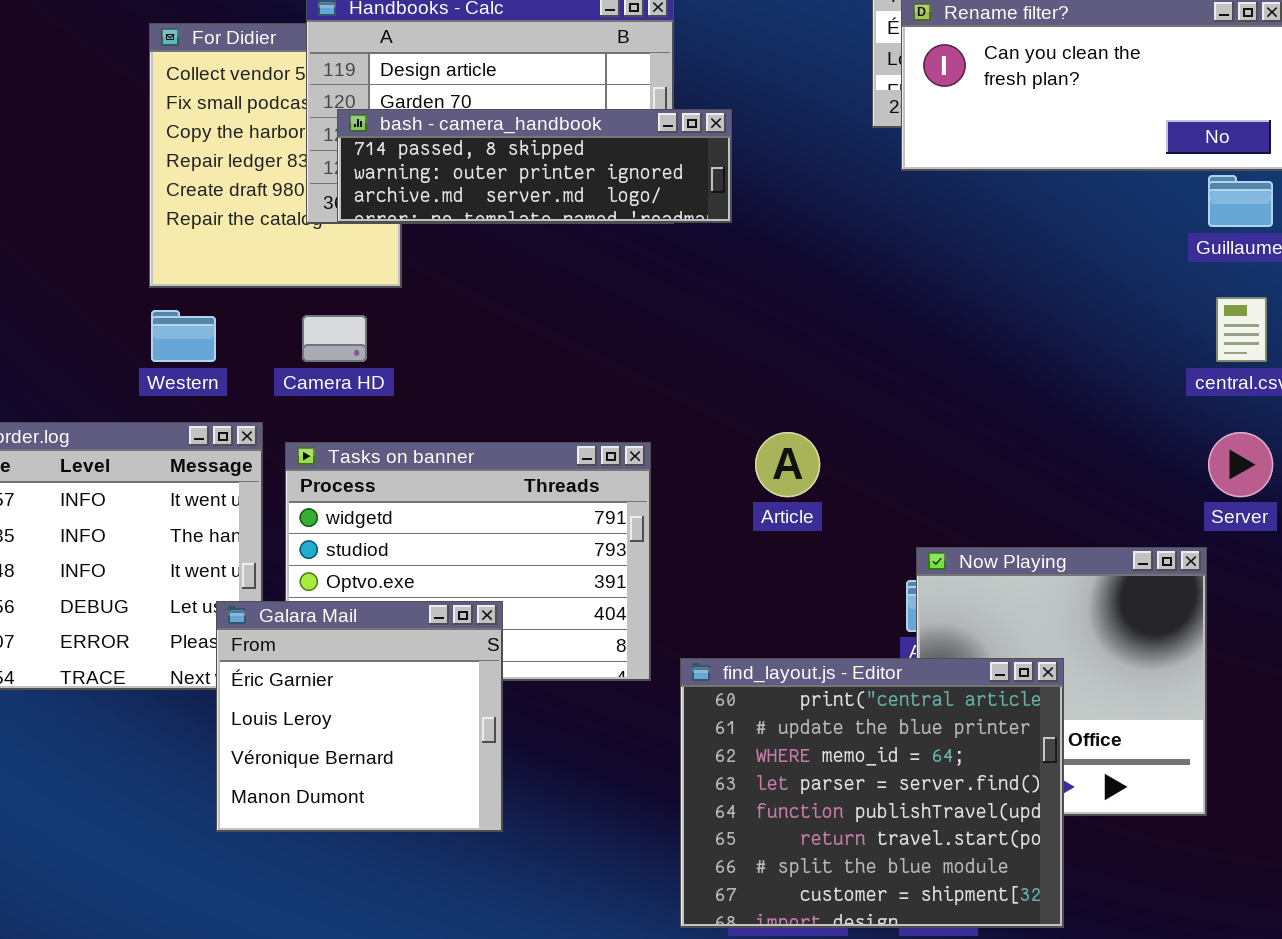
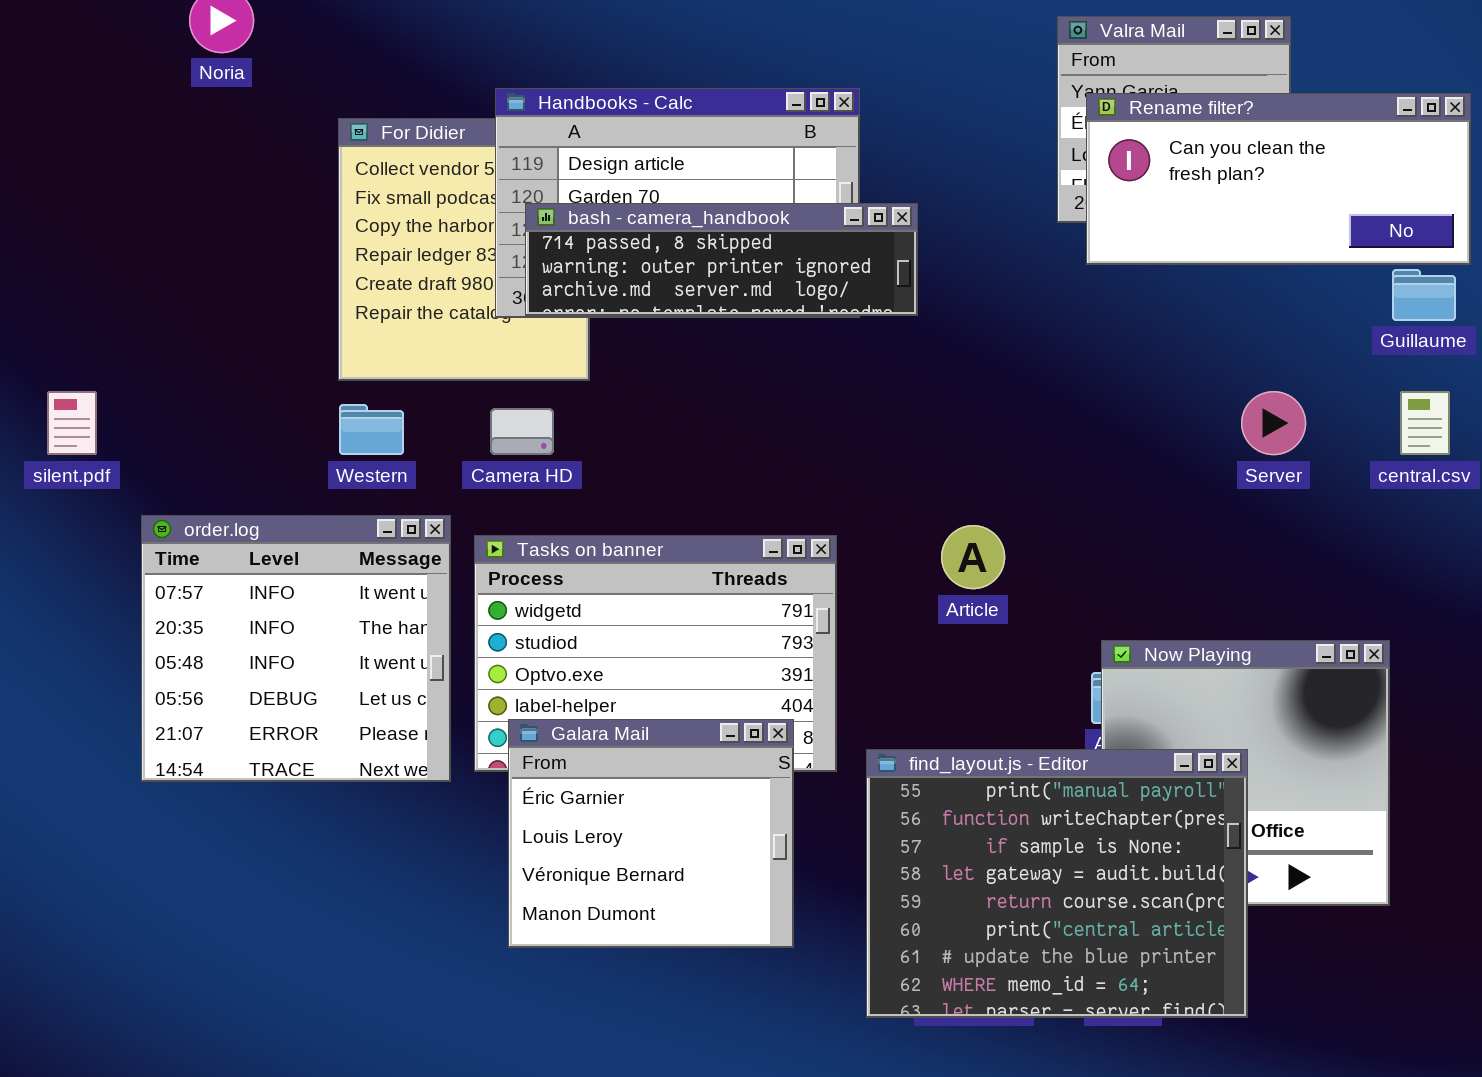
Server: [1208,432,1273,497] -> [1241,391,1306,455], moved
Galara Mail: [216,601,503,832] -> [508,719,794,948], moved
find_layout.js - Editor: [680,658,1064,928] -> [866,749,1248,1018], scrolled up 5 rows

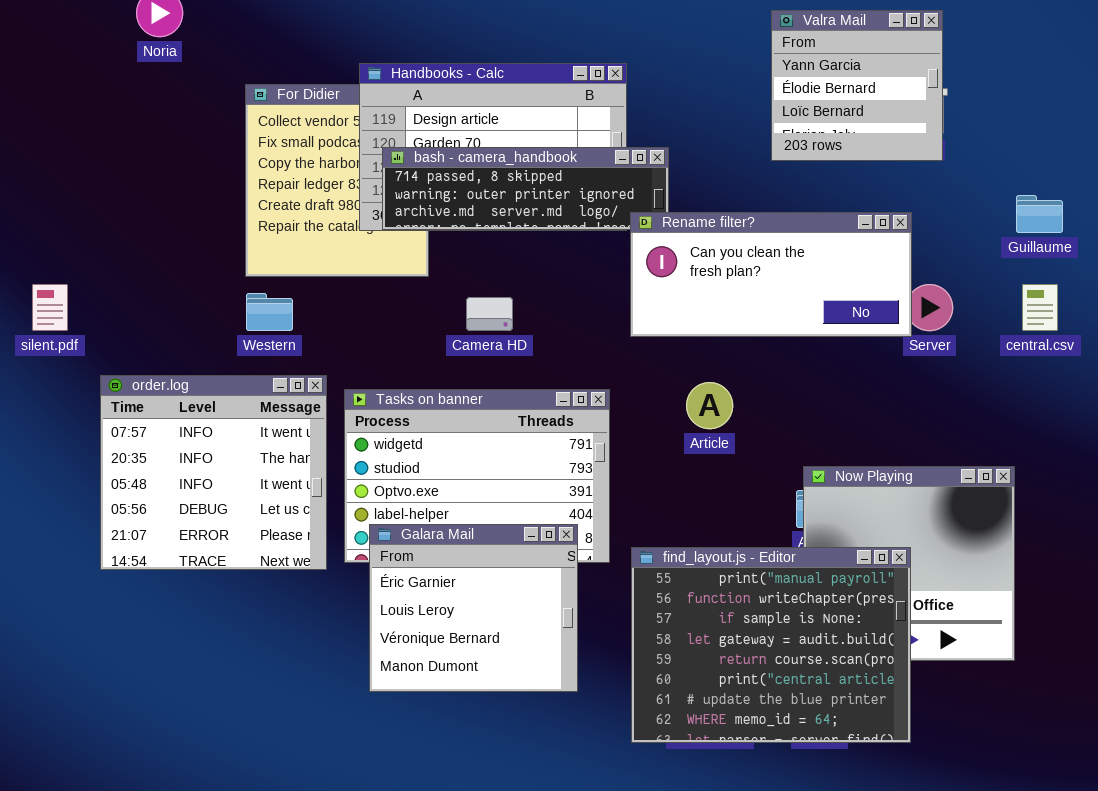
Rename filter?: [1086,93,1471,265] -> [630,212,912,337], moved
Camera HD: [490,408,554,455] -> [466,297,513,331], moved

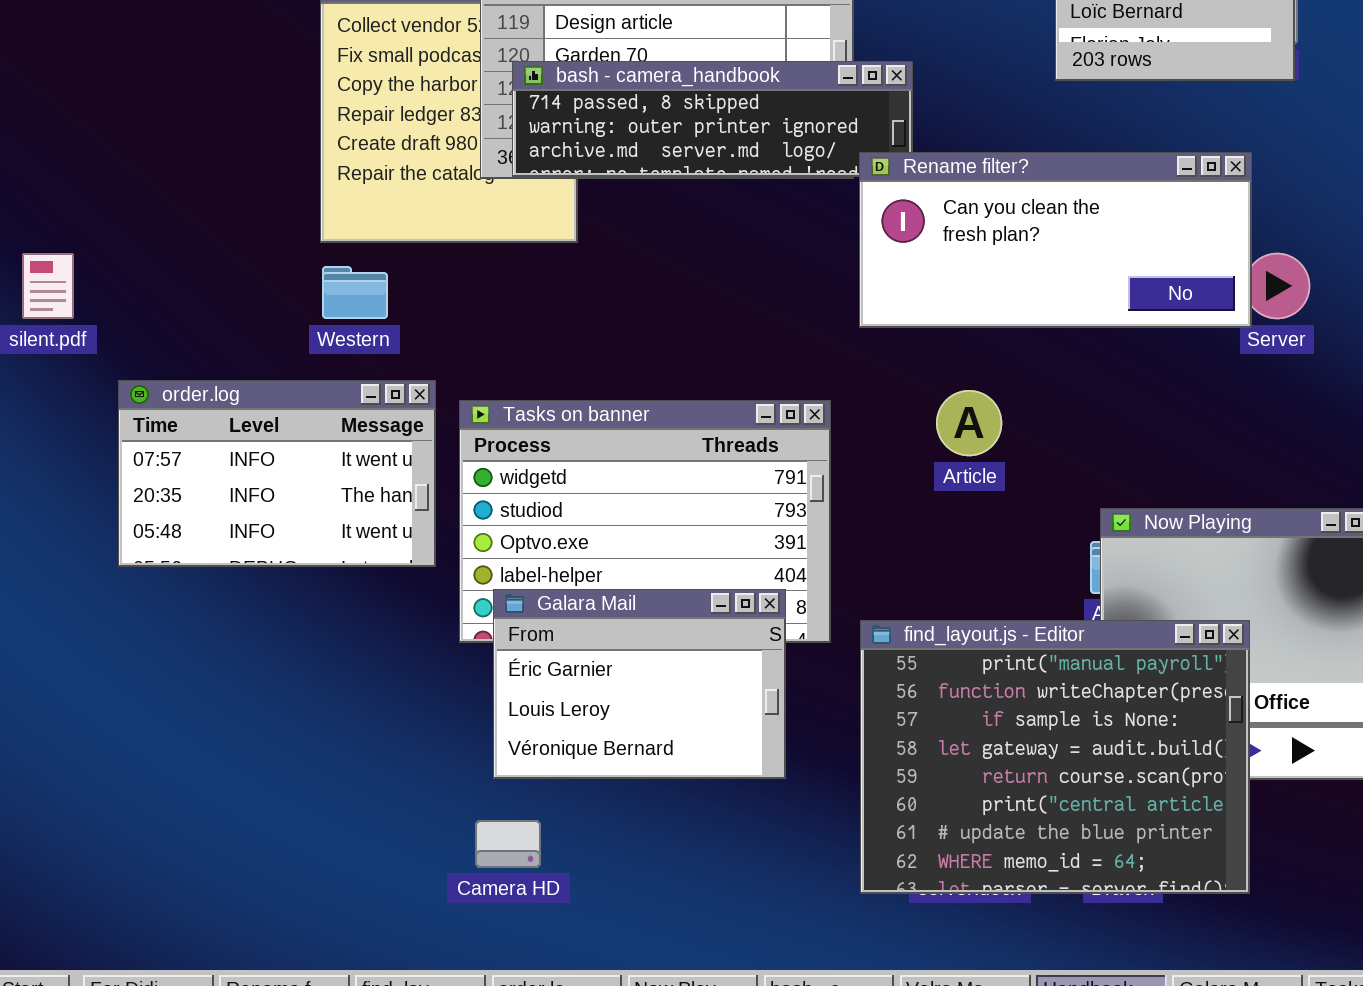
Camera HD: [466,297,513,331] -> [475,820,541,868], moved
order.log: [100,375,327,570] -> [118,380,436,567], resized
Galara Mail: [369,524,578,692] -> [493,589,786,779], resized

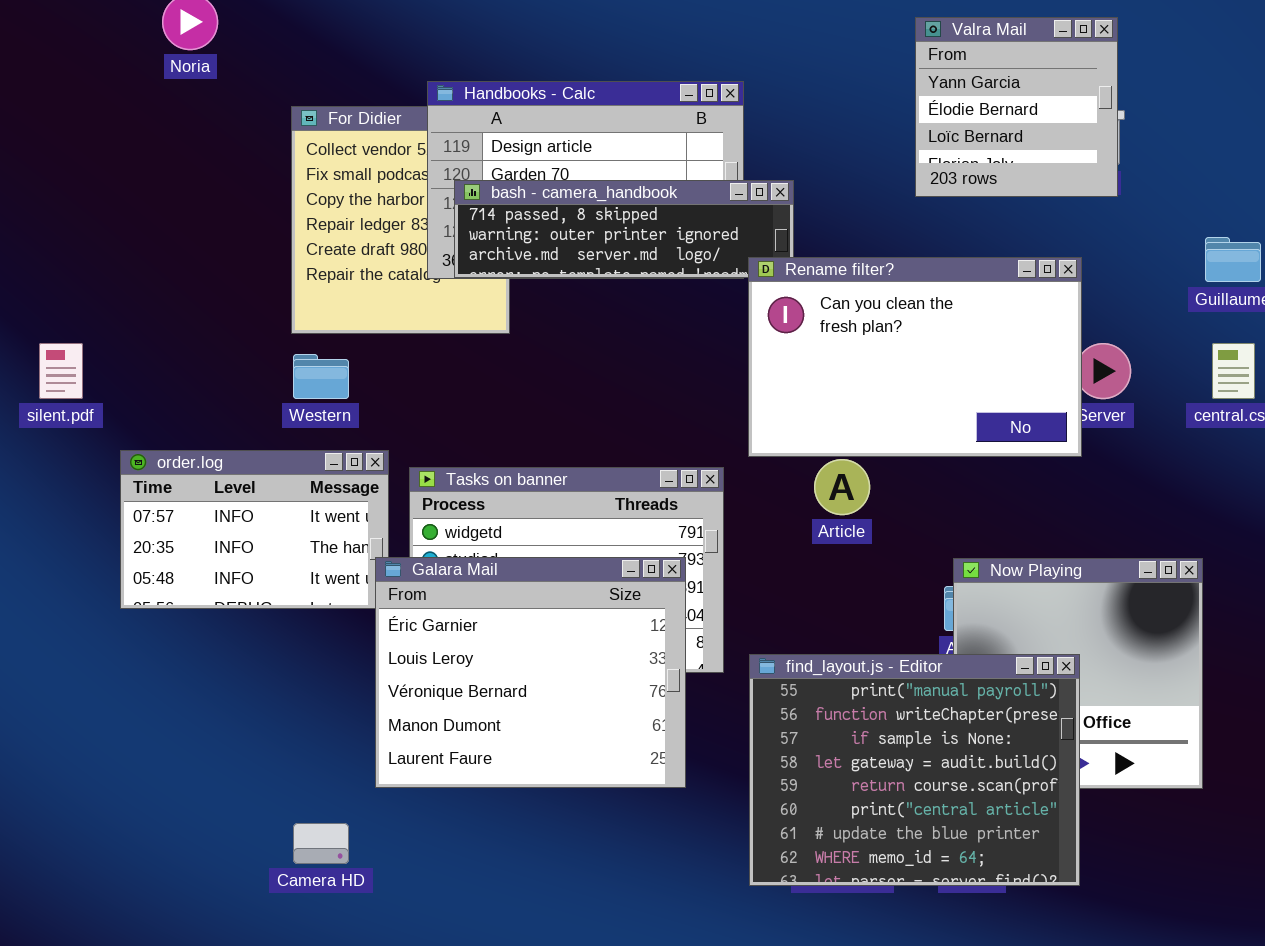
Rename filter?: [859,152,1252,328] -> [748,257,1082,457], resized
Galara Mail: [493,589,786,779] -> [375,557,686,788], resized
Camera HD: [475,820,541,868] -> [293,823,349,864], moved

